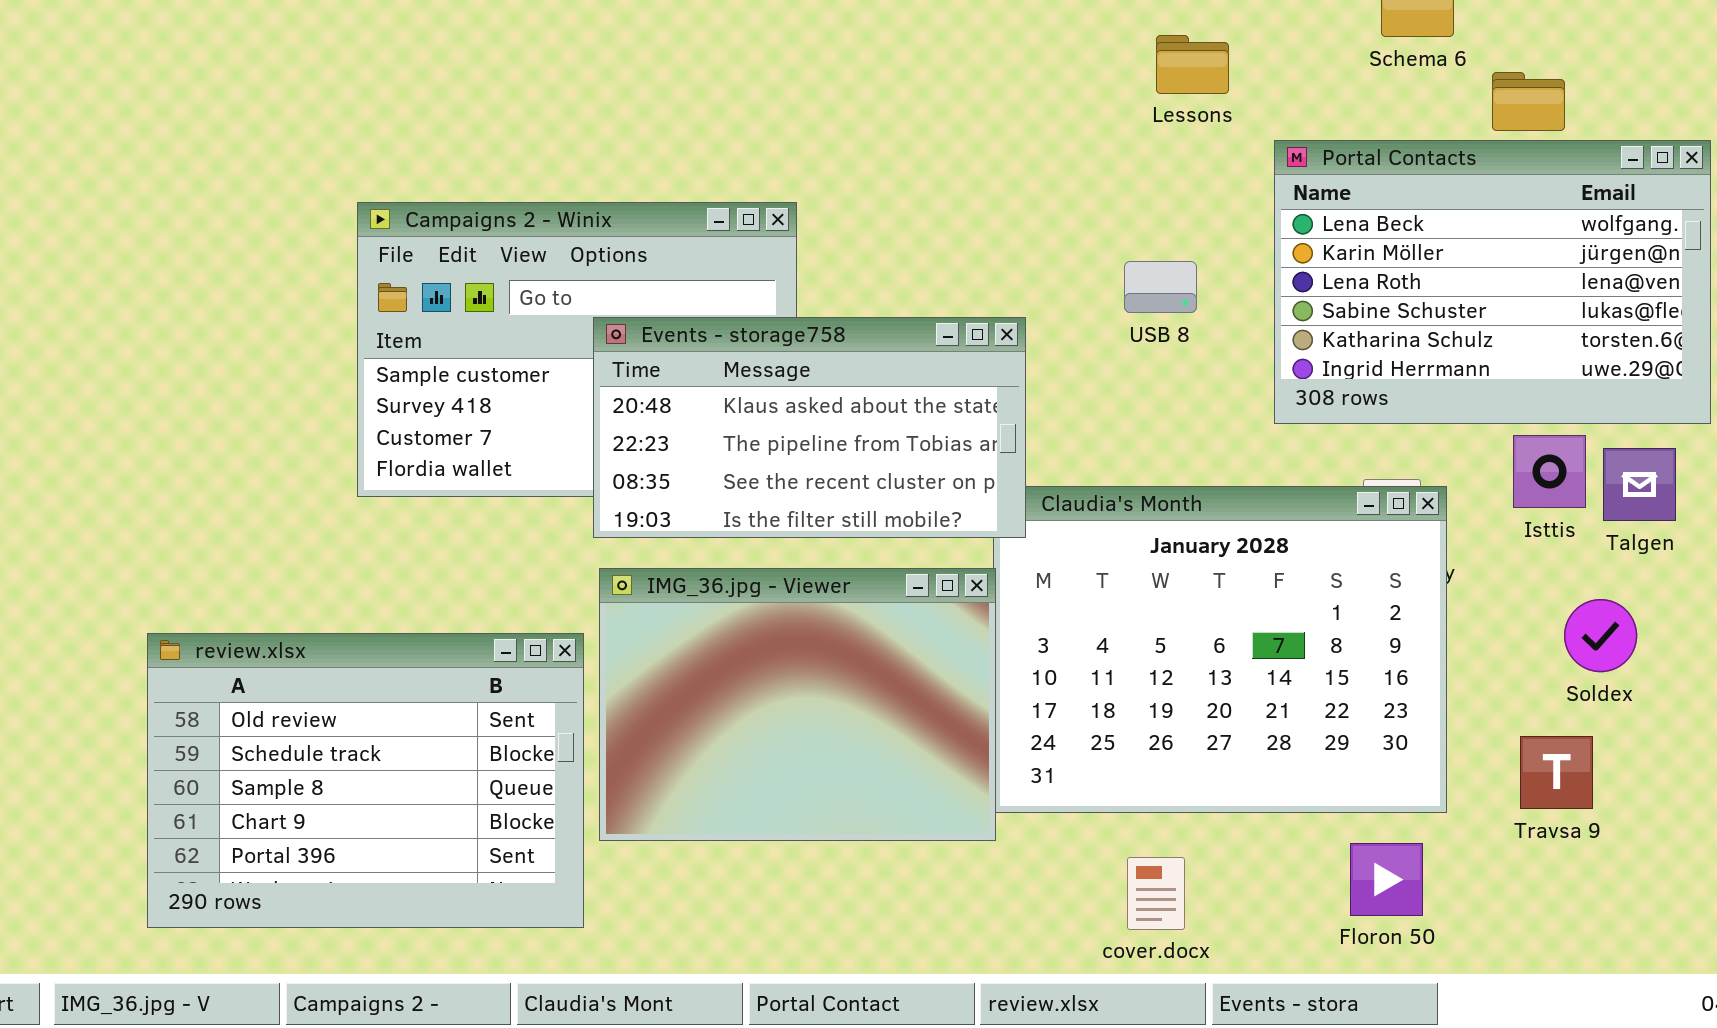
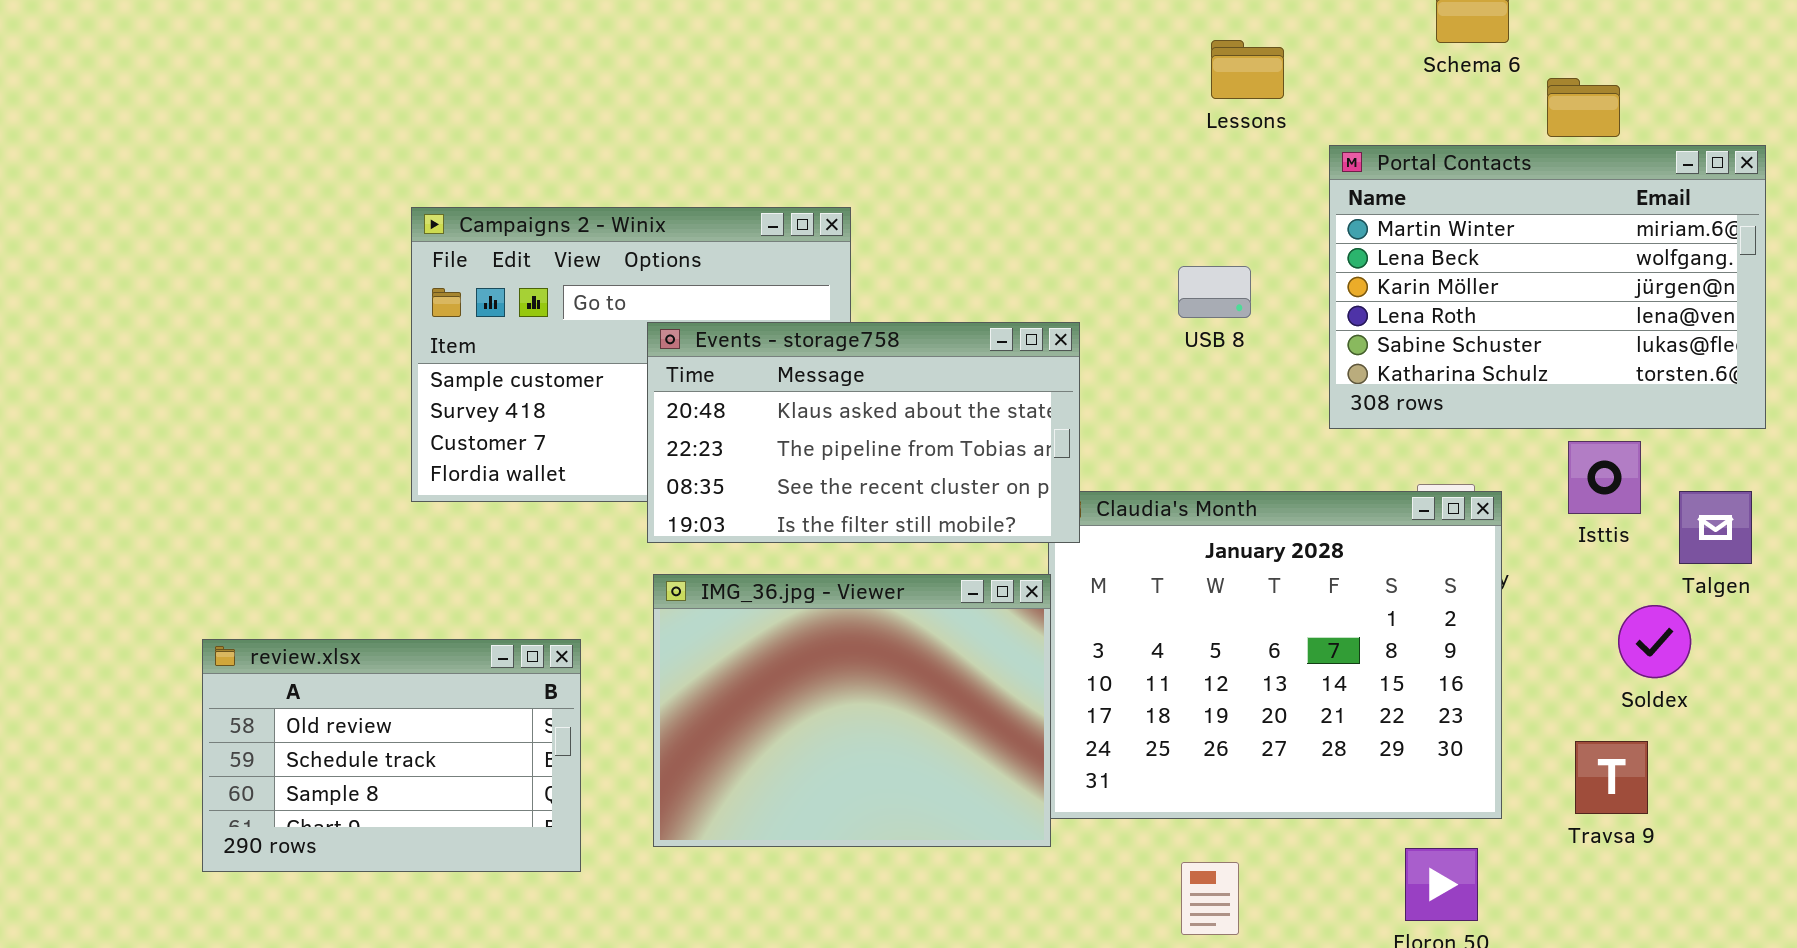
Portal Contacts: [1274,140,1711,424] -> [1329,145,1766,429], scrolled up 1 row
Talgen: [1603,448,1676,521] -> [1679,491,1752,564], moved
review.xlsx: [147,633,584,928] -> [202,639,581,872], resized

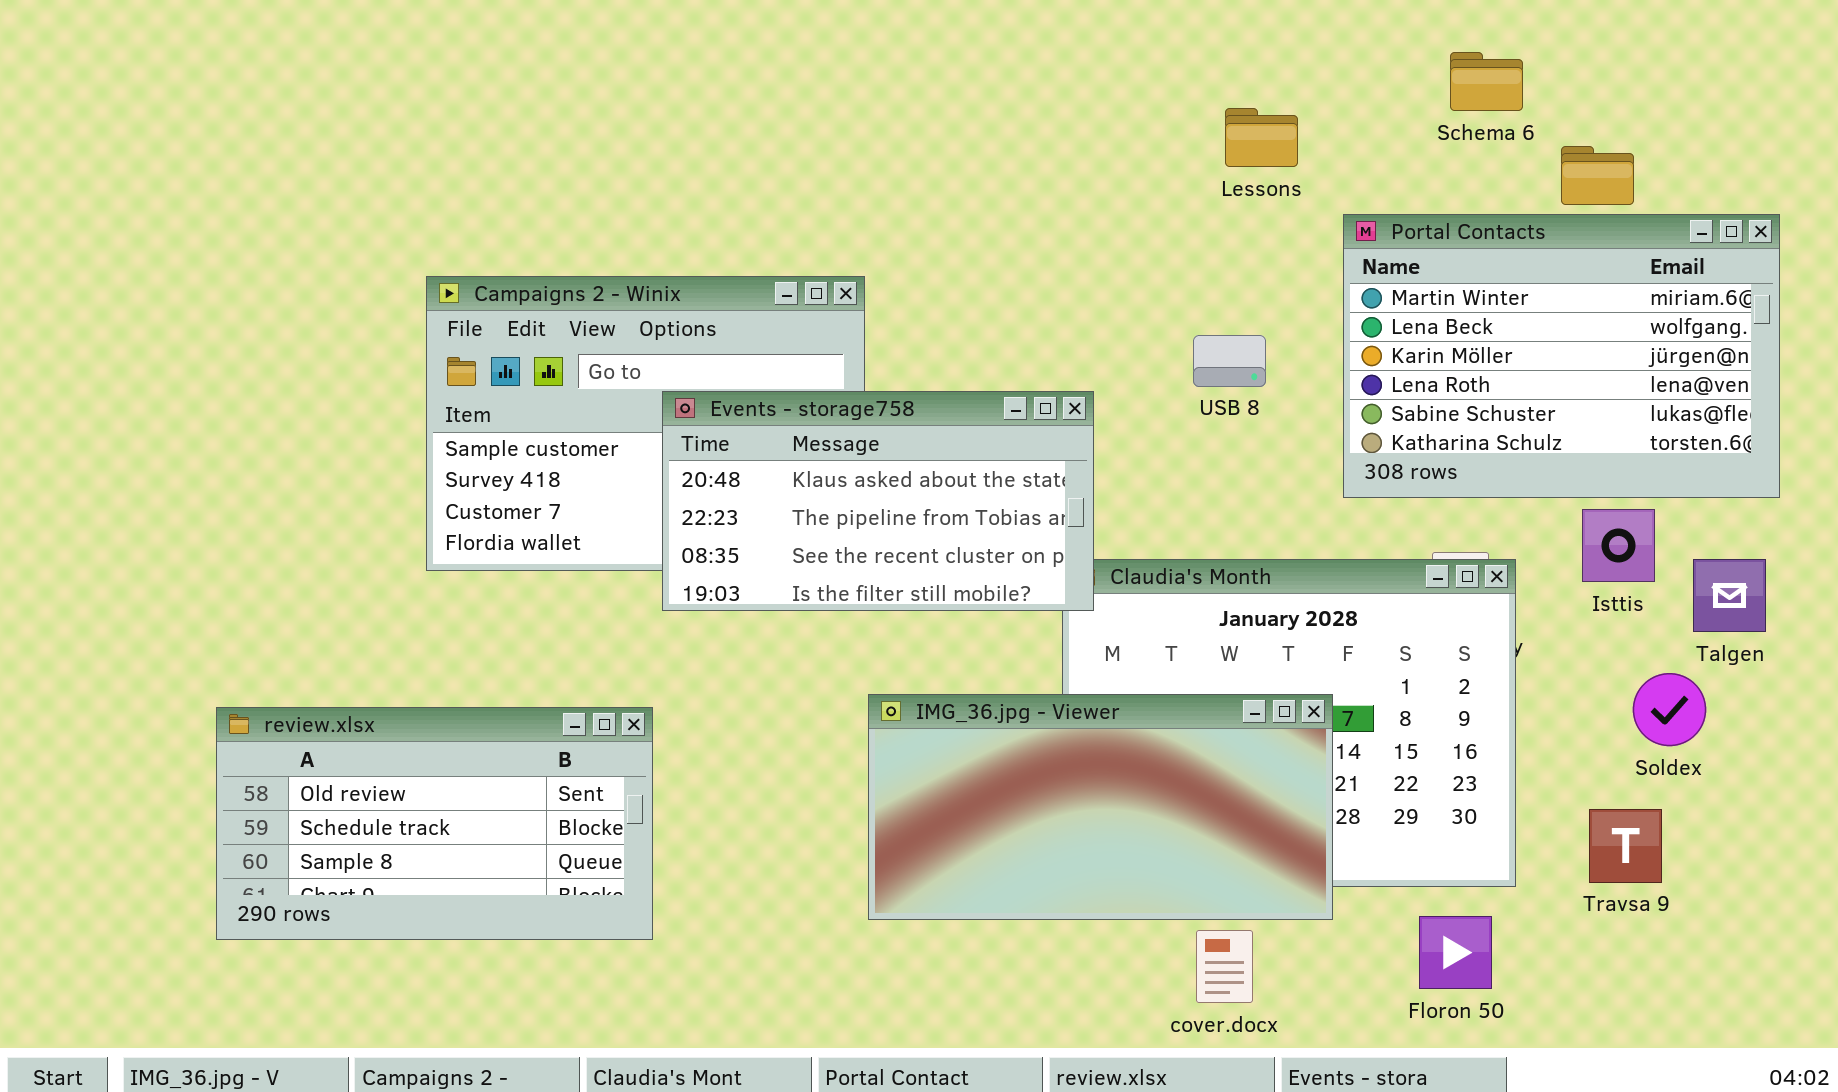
IMG_36.jpg - Viewer: [653,574,1051,847] -> [868,694,1333,920], moved, resized
review.xlsx: [202,639,581,872] -> [216,707,653,940], resized

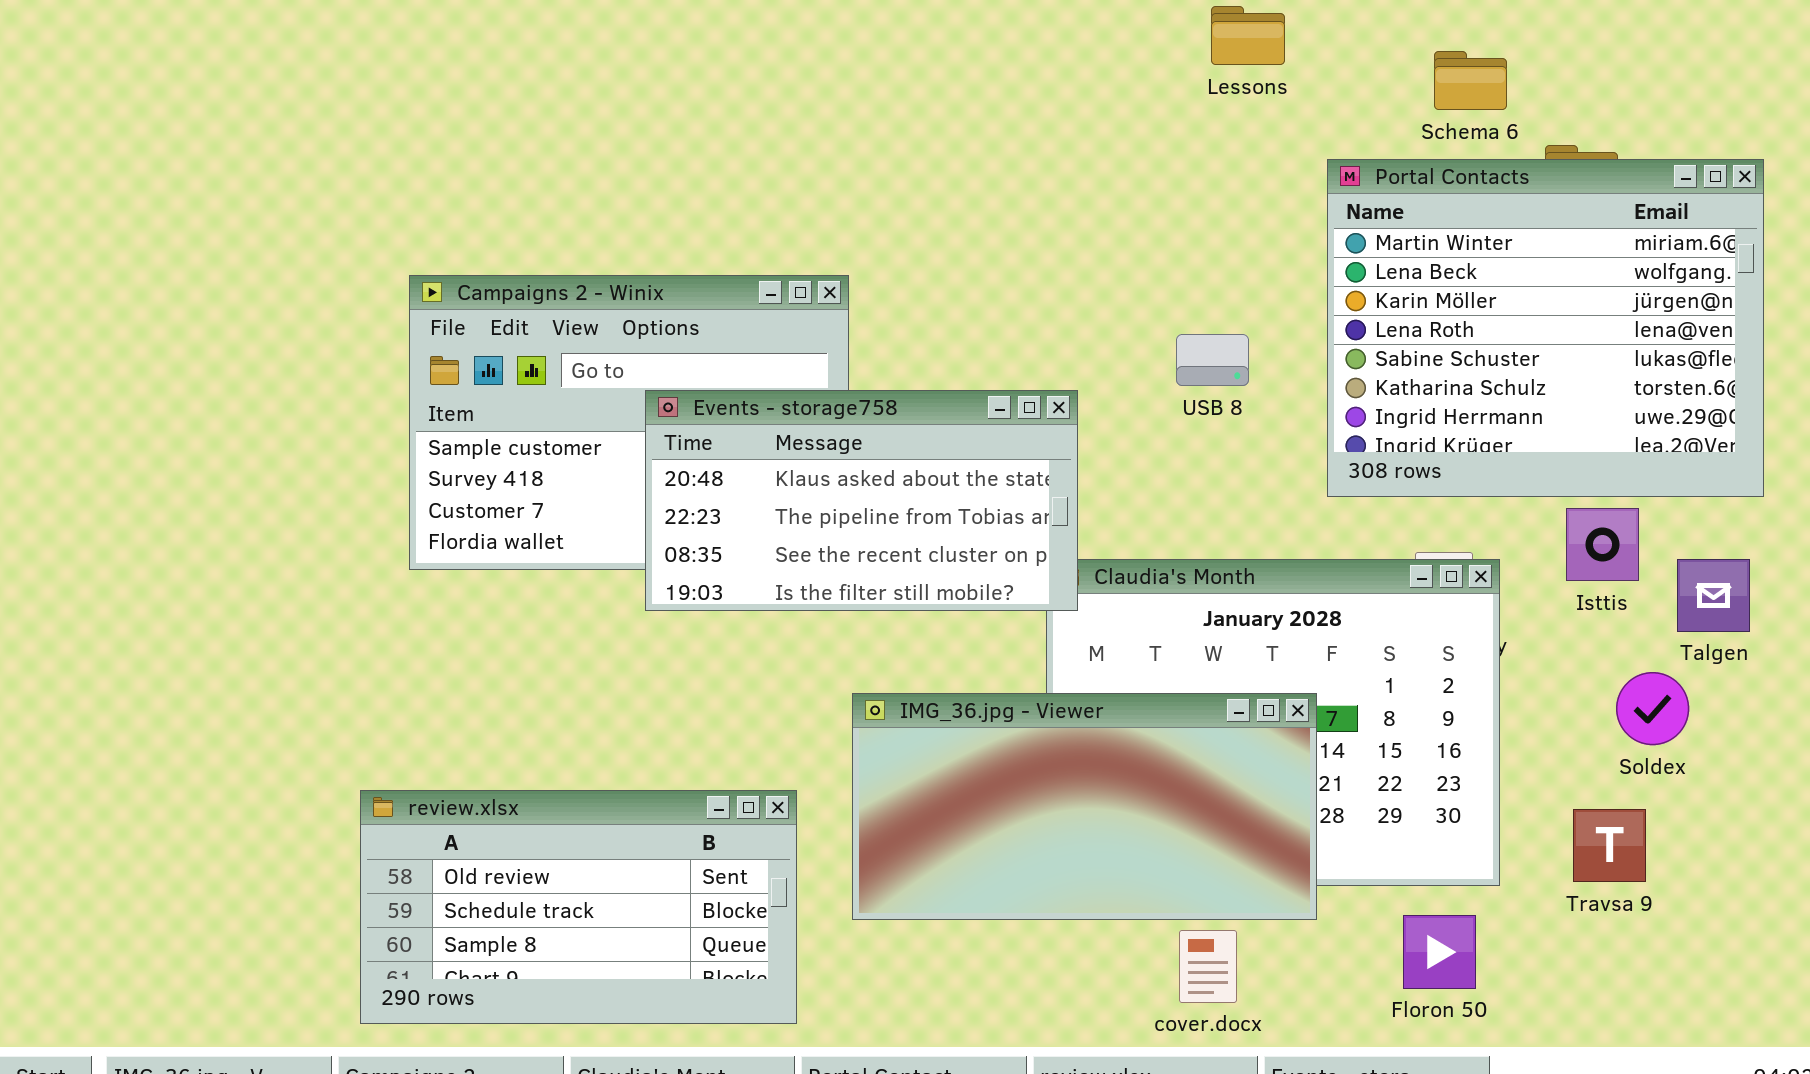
Lessons: [1225,108,1298,167] -> [1211,6,1285,65], moved
Portal Contacts: [1343,214,1780,498] -> [1327,159,1764,497], resized
review.xlsx: [216,707,653,940] -> [360,790,797,1024], moved

